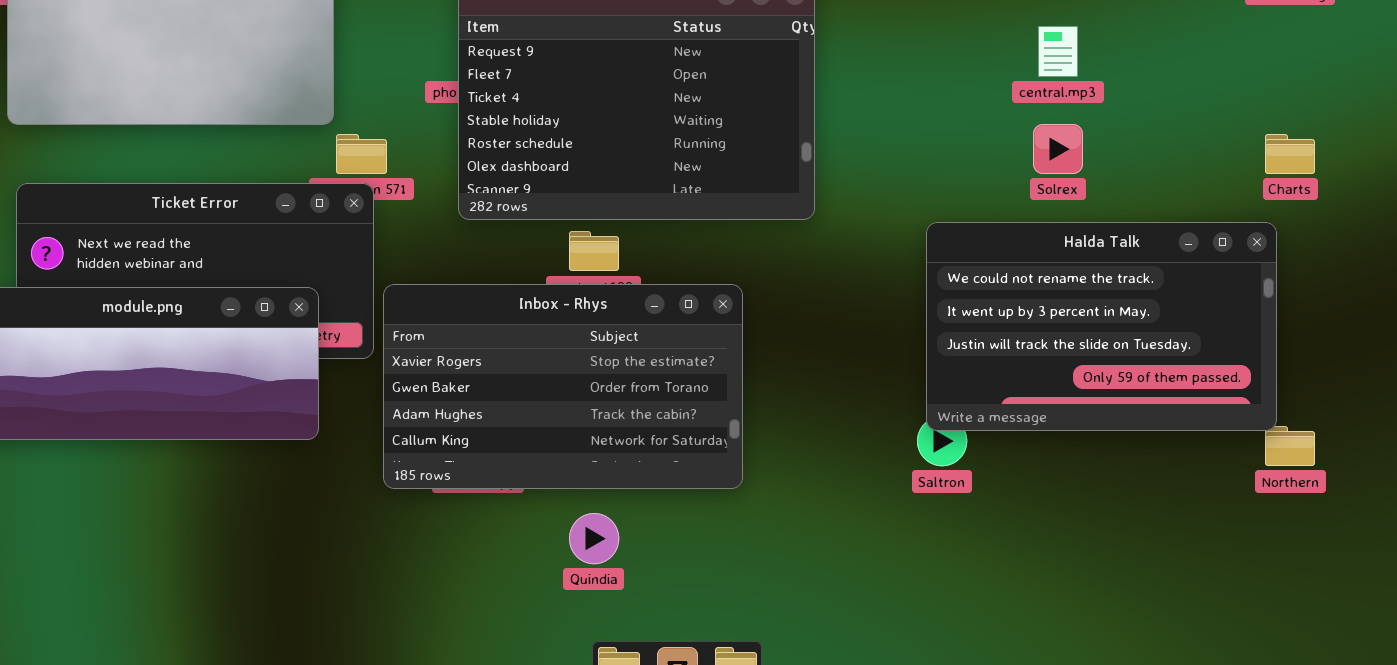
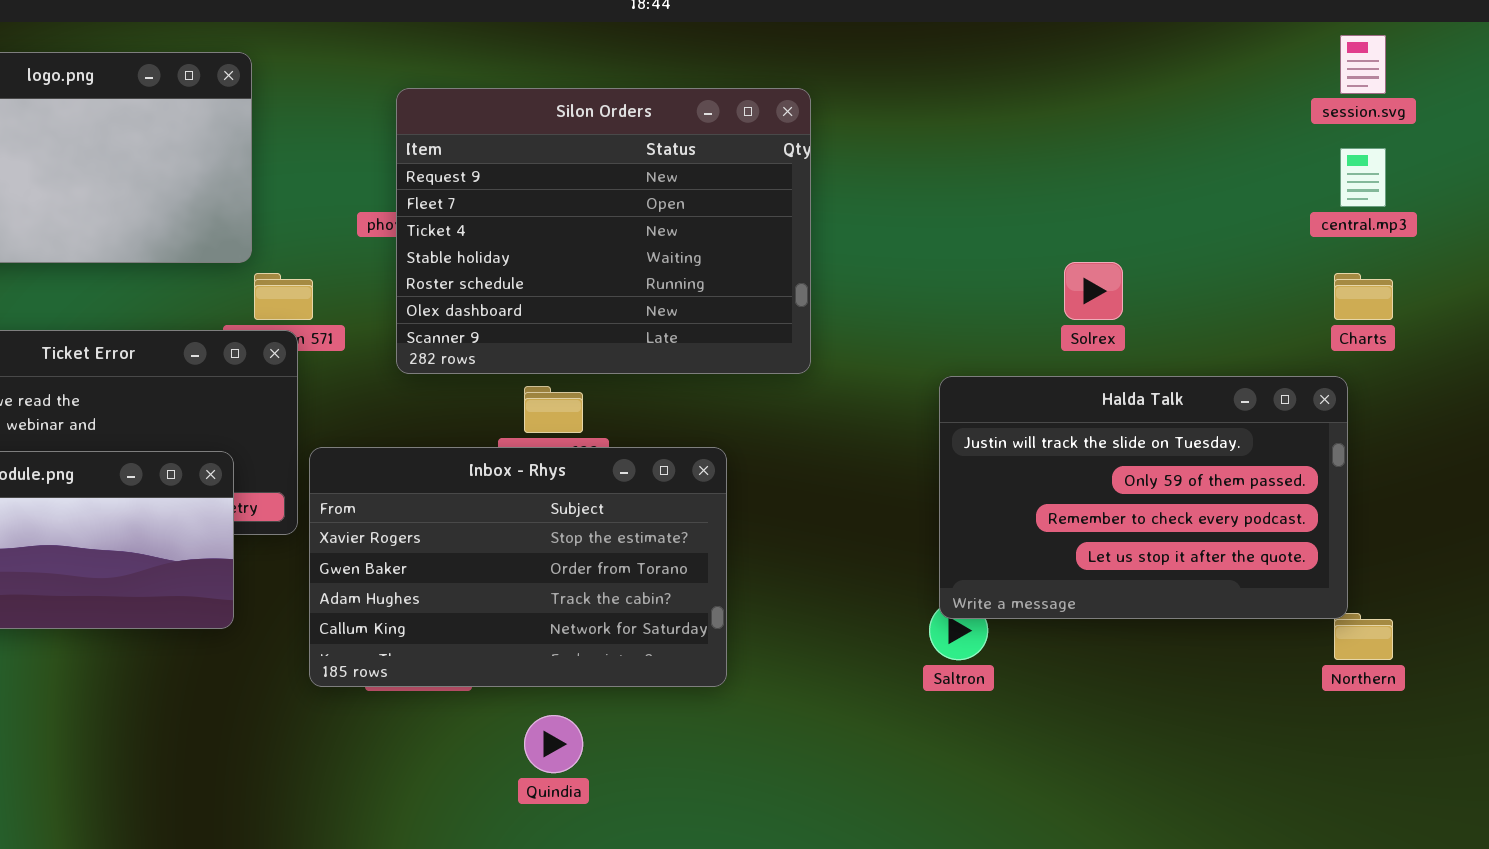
central.mp3: [1038,26,1078,77] -> [1340,148,1386,207], moved
Halda Talk: [926,222,1277,431] -> [939,376,1348,619], scrolled down 2 rows

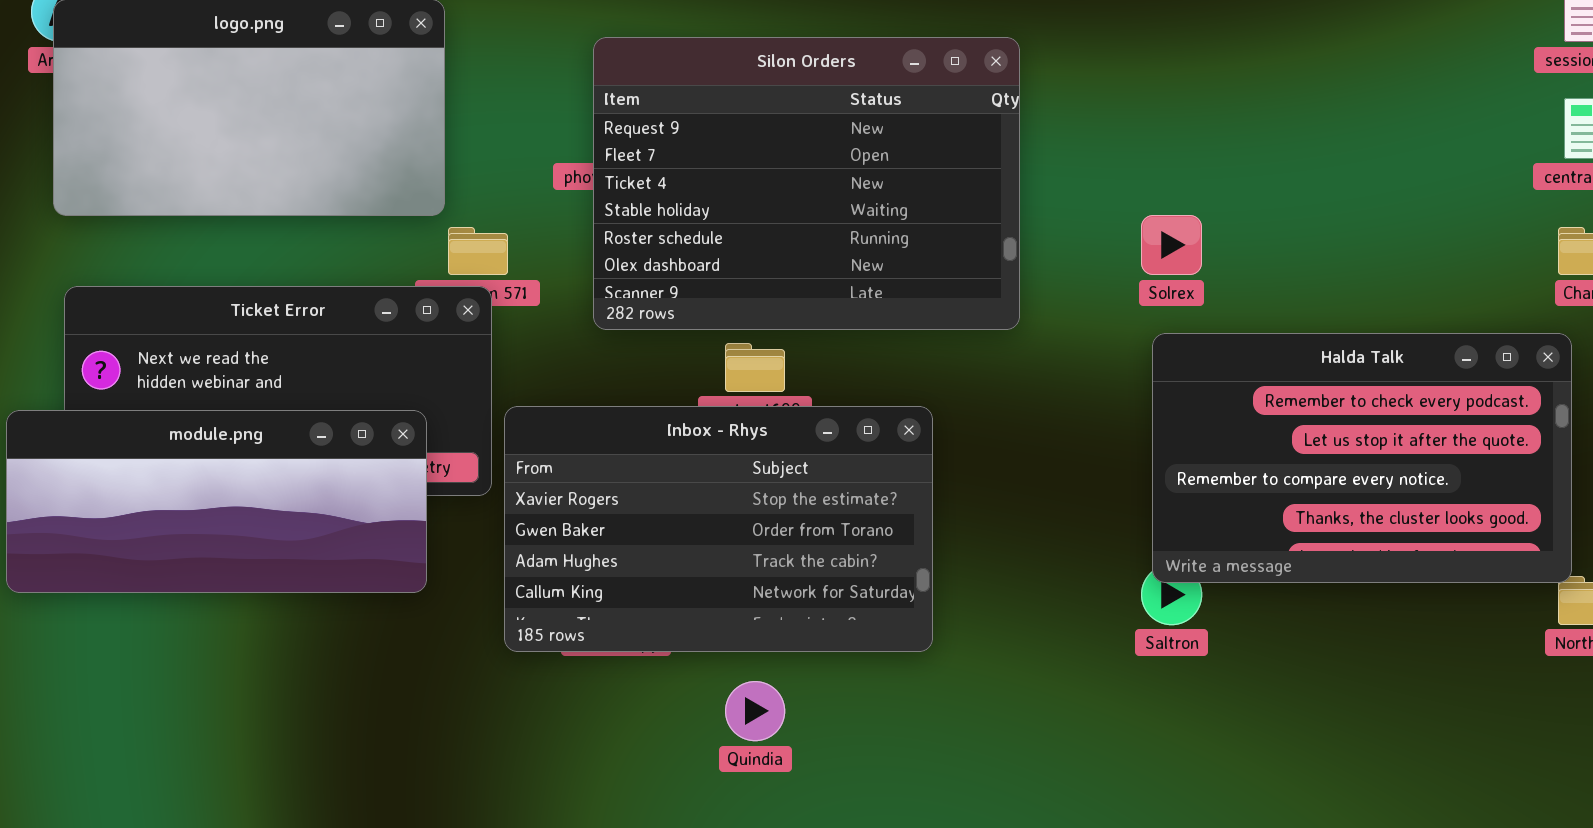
Solrex: [1064,262,1123,320] -> [1141,215,1202,275], moved
Halda Talk: [939,376,1348,619] -> [1152,333,1572,583], scrolled down 2 rows

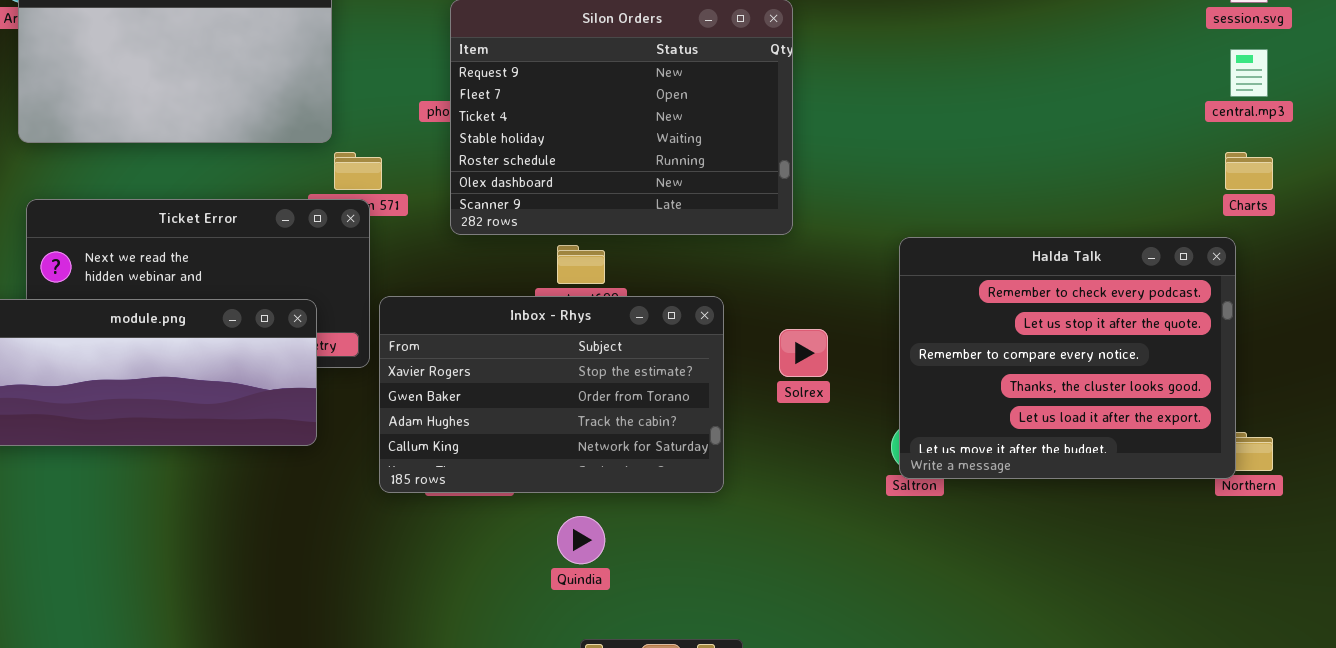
Solrex: [1141,215,1202,275] -> [779,329,828,377], moved
Halda Talk: [1152,333,1572,583] -> [899,237,1236,479], resized

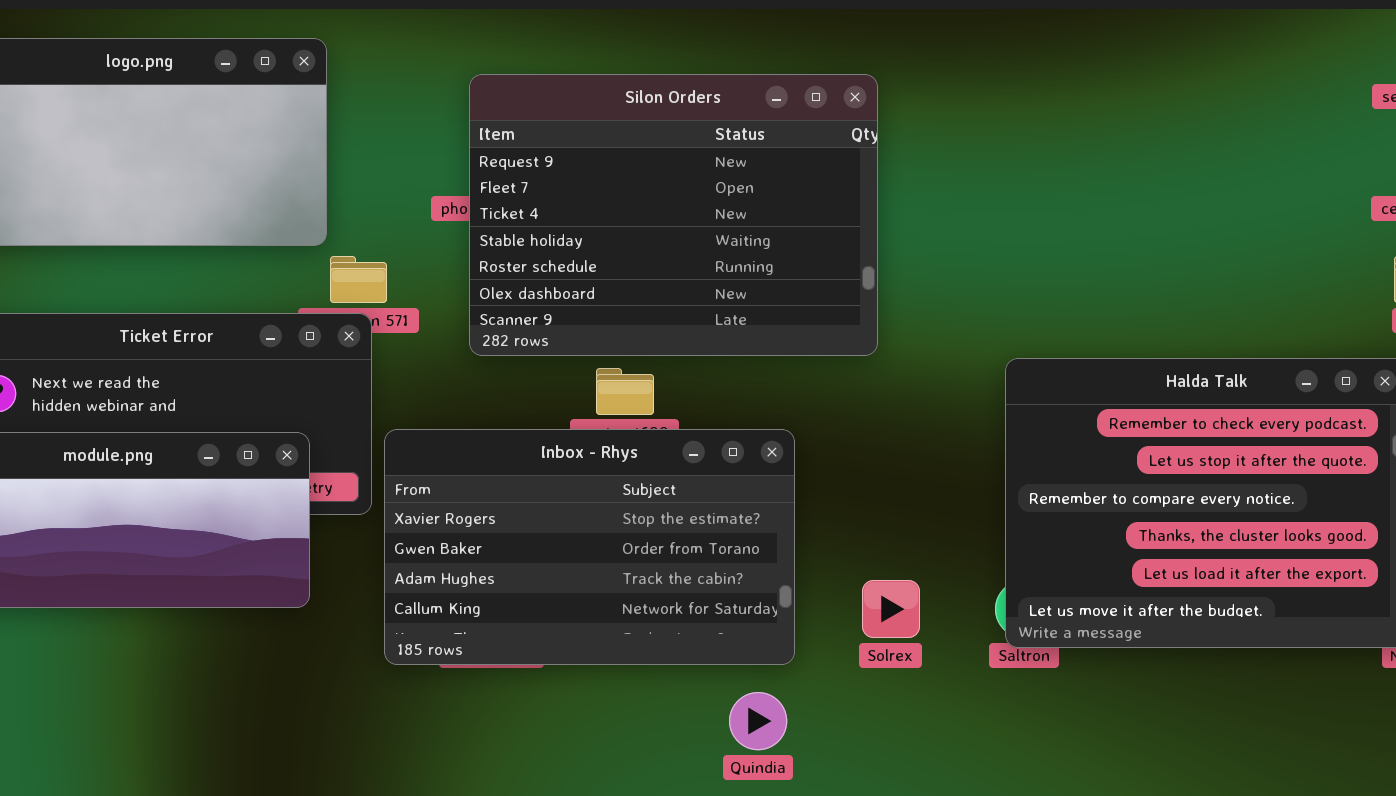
Solrex: [779,329,828,377] -> [862,580,920,638], moved
Quindia: [557,516,605,564] -> [729,692,787,750], moved

